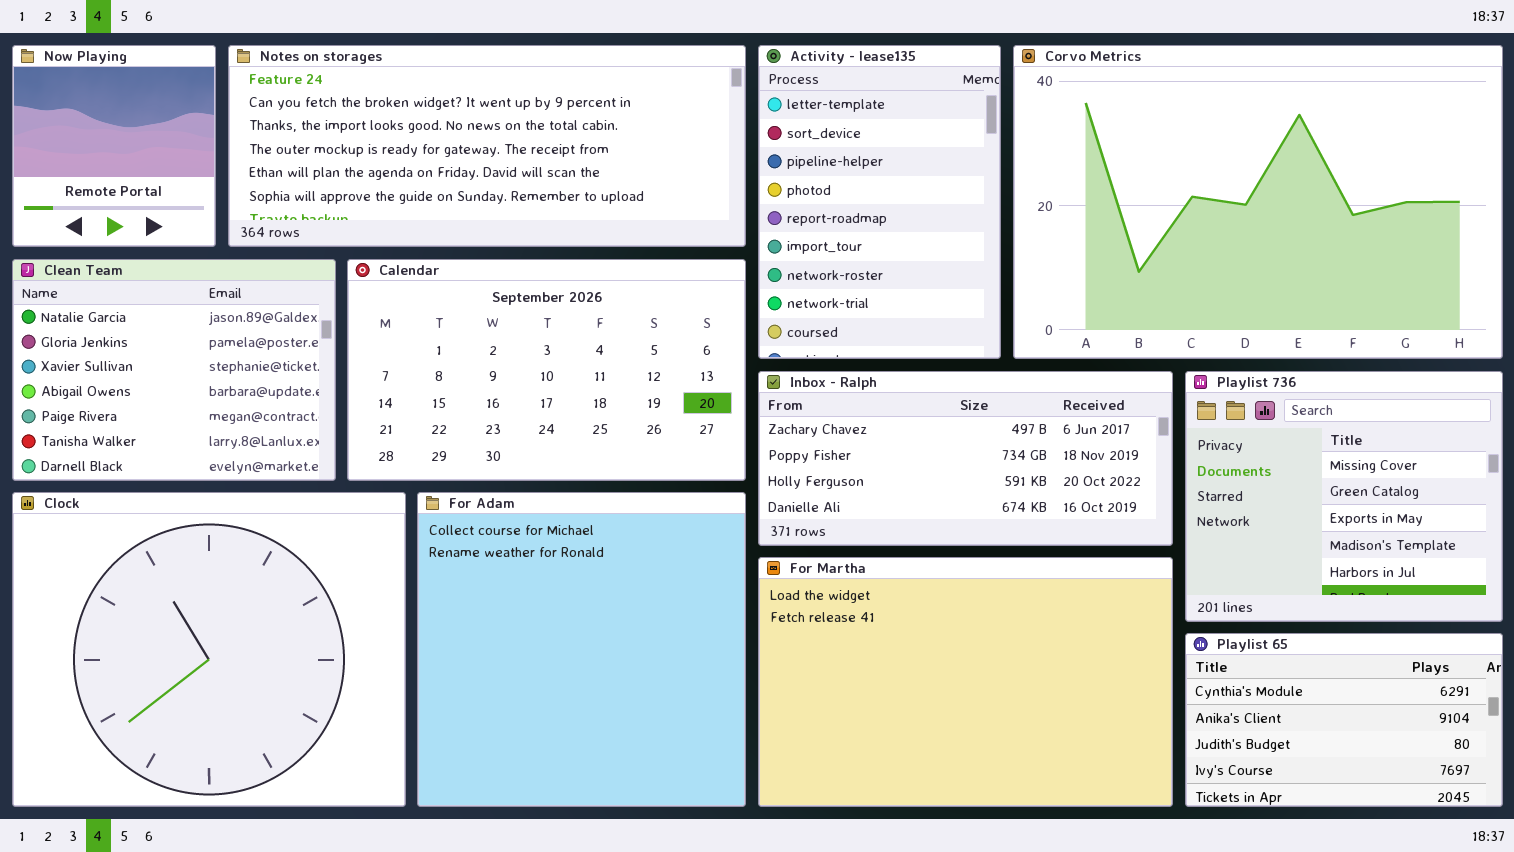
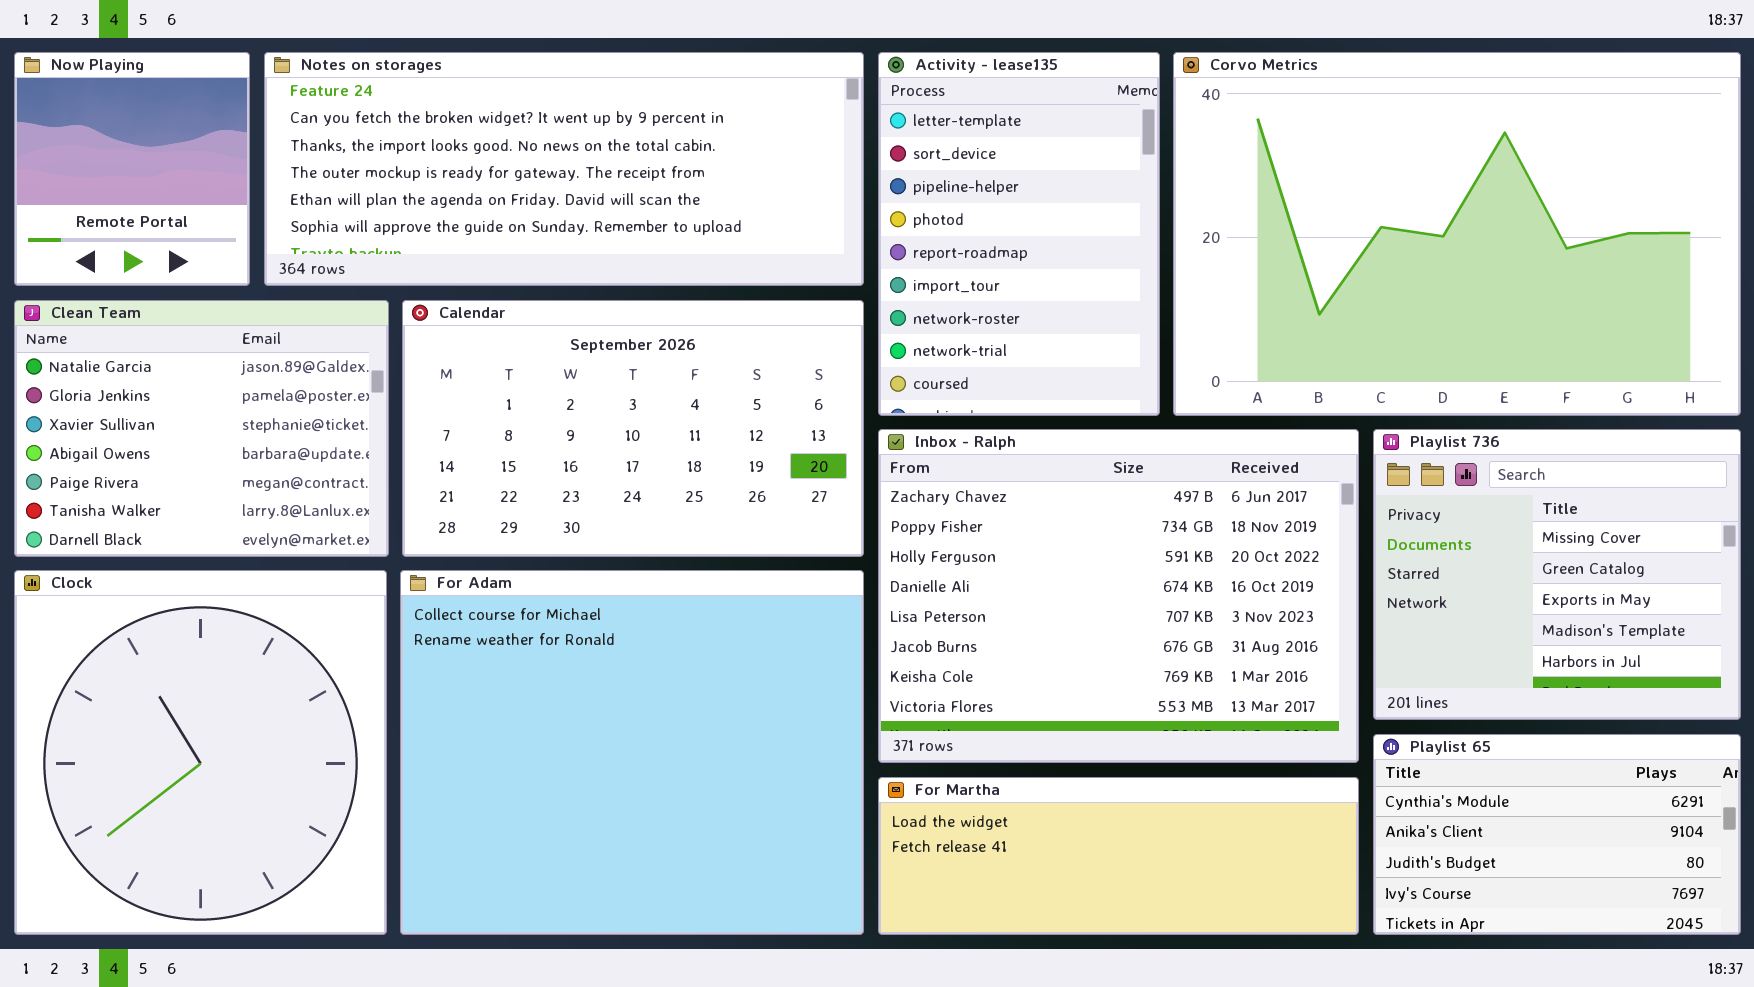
Inbox - Ralph: [758,371,1173,546] -> [878,429,1359,763], resized
Clock: [12,492,406,807] -> [14,570,387,935], resized
For Adam: [417,492,746,807] -> [400,570,864,935], resized
For Martha: [758,557,1173,807] -> [878,777,1359,935], resized

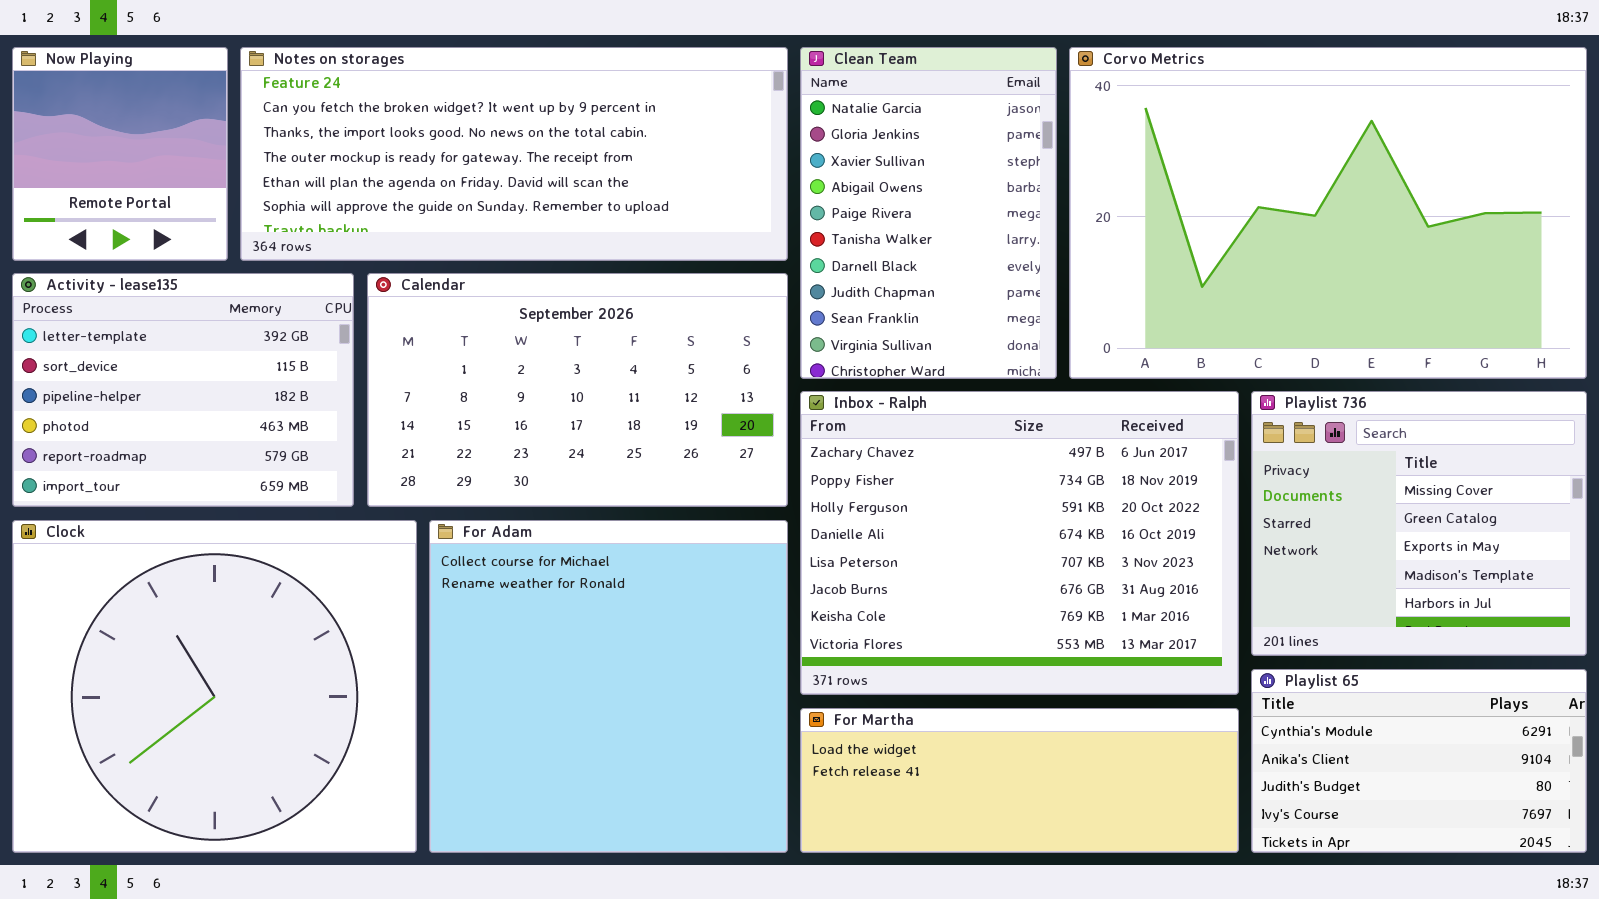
Activity - lease135: [878,52,1160,416] -> [12,273,354,507], moved, resized
Clean Team: [14,300,389,557] -> [800,47,1057,379], moved, resized
Clock: [14,570,387,935] -> [12,520,417,853], resized
For Adam: [400,570,864,935] -> [429,520,788,853], resized

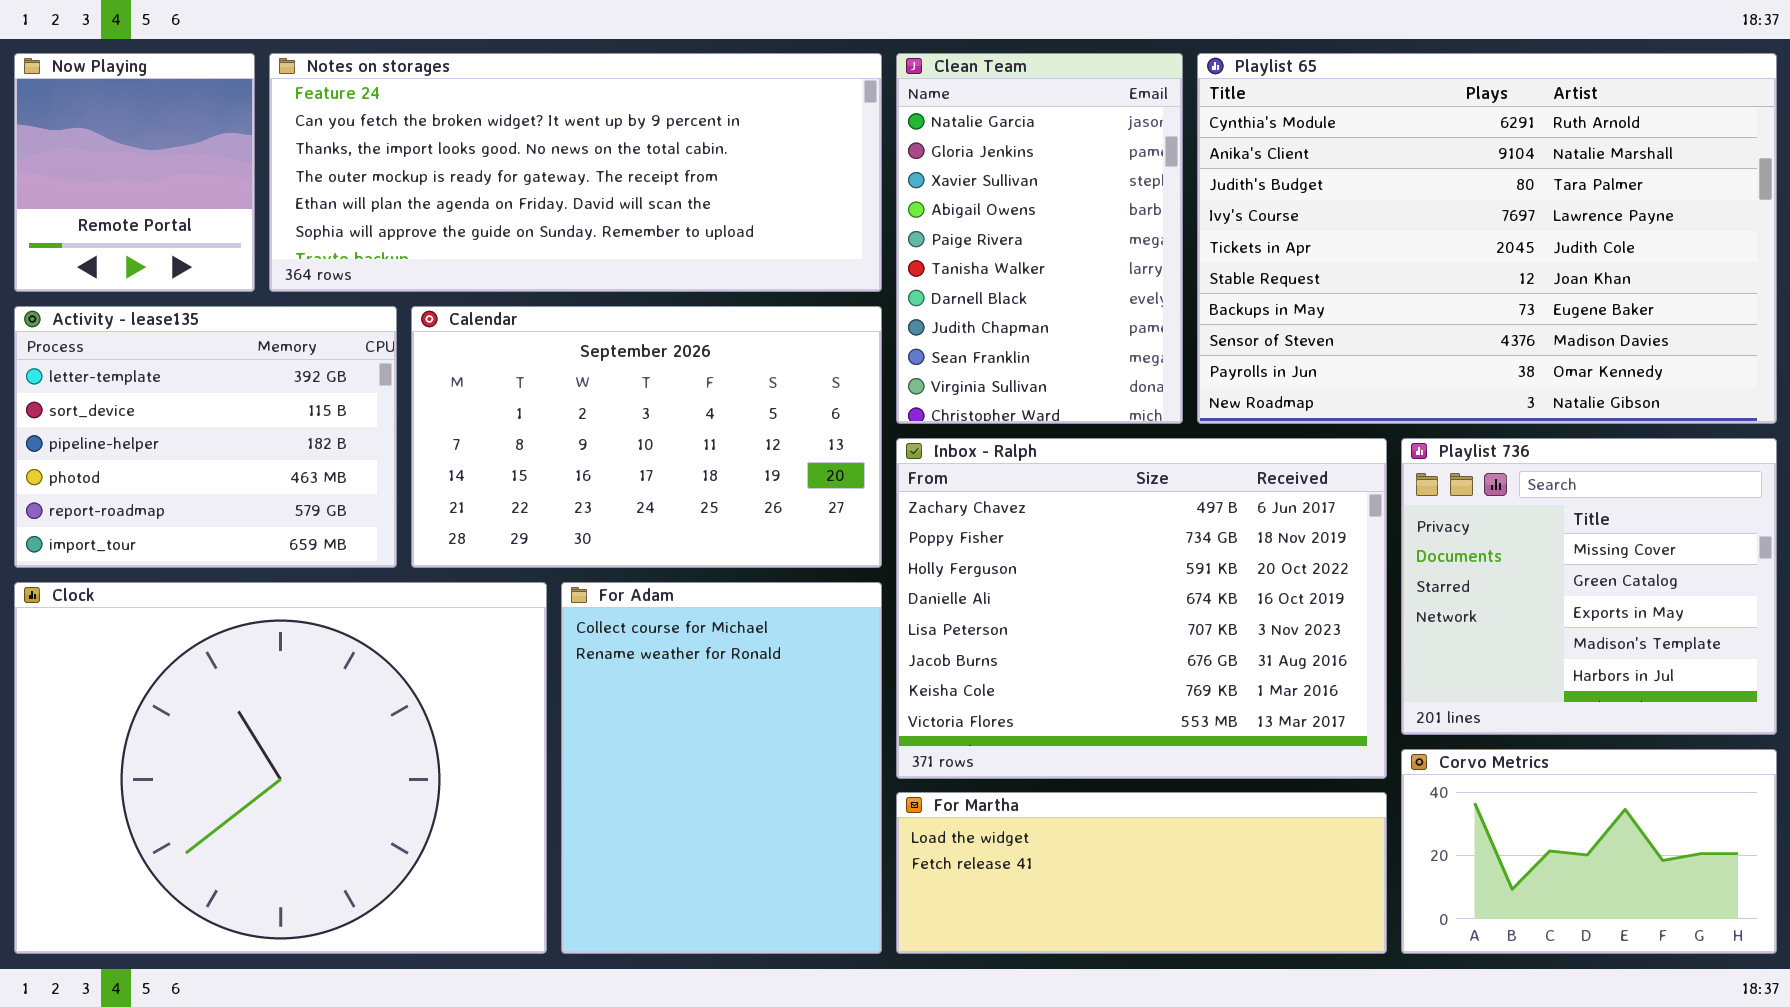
Corvo Metrics: [1069,47,1587,379] -> [1401,749,1777,954], moved, resized
Clock: [12,520,417,853] -> [14,582,547,954], resized
For Adam: [429,520,788,853] -> [561,582,882,954], resized
Playlist 65: [1251,669,1587,853] -> [1197,53,1777,424], moved, resized

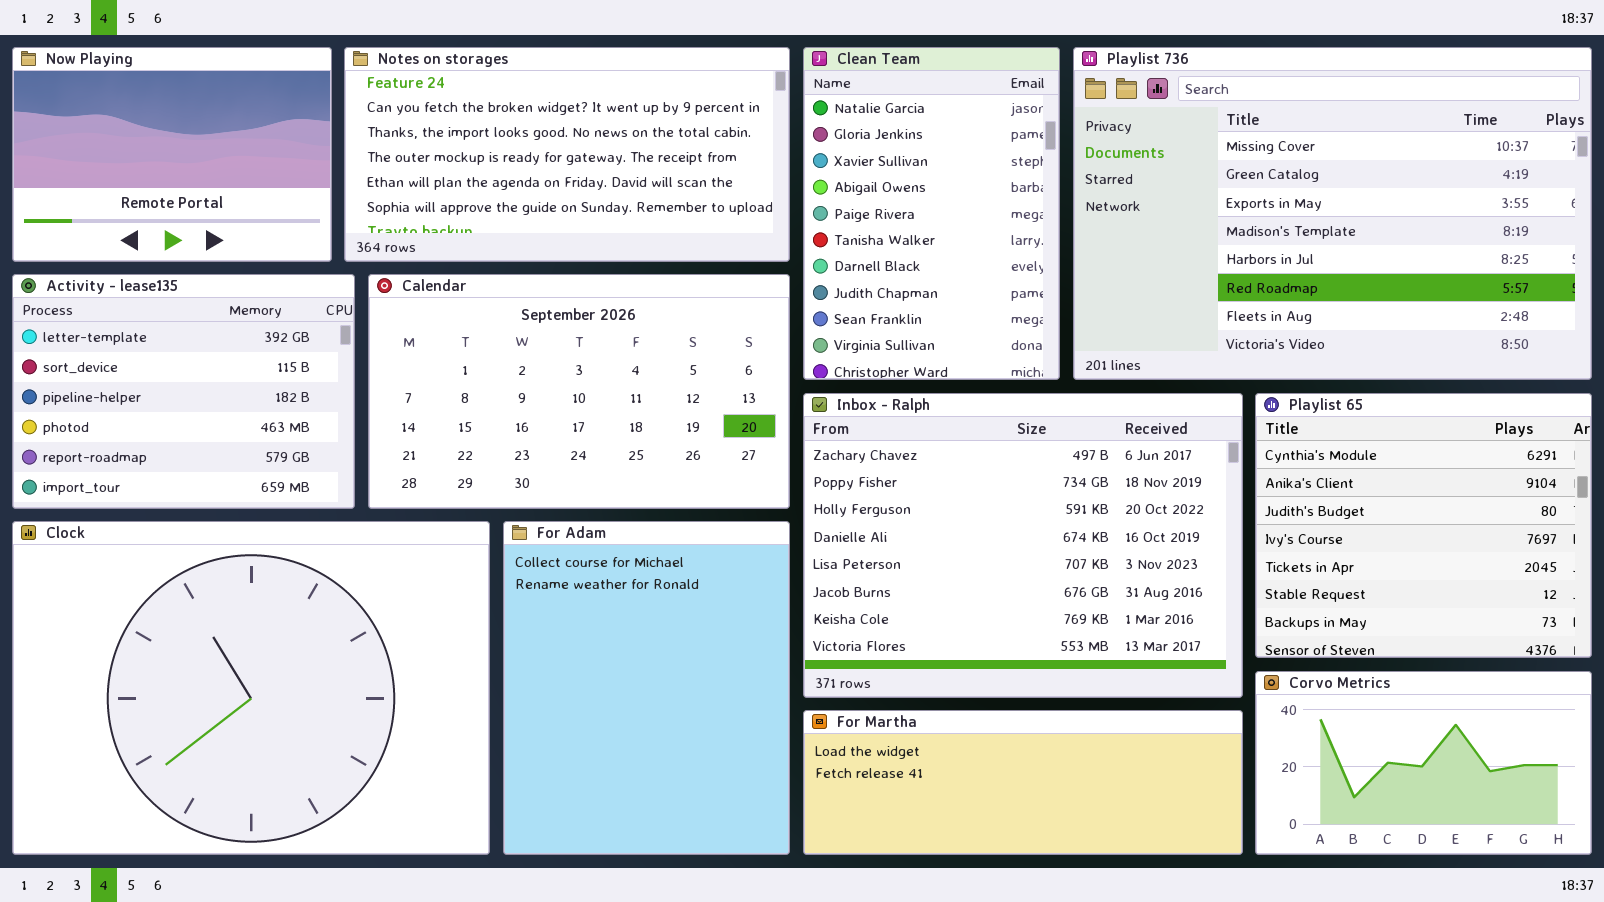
Now Playing: [14,53,255,292] -> [12,47,332,262], resized
Notes on storages: [269,53,882,292] -> [344,47,790,262], resized
Playlist 65: [1197,53,1777,424] -> [1255,393,1592,658], moved, resized
Playlist 736: [1401,438,1777,735] -> [1073,47,1592,380], moved, resized

